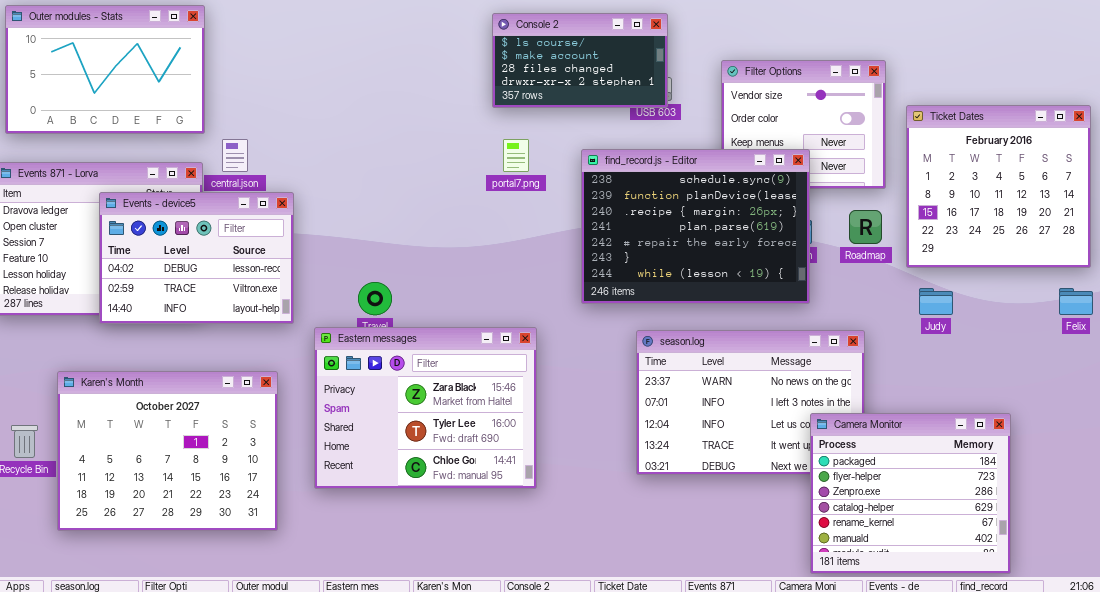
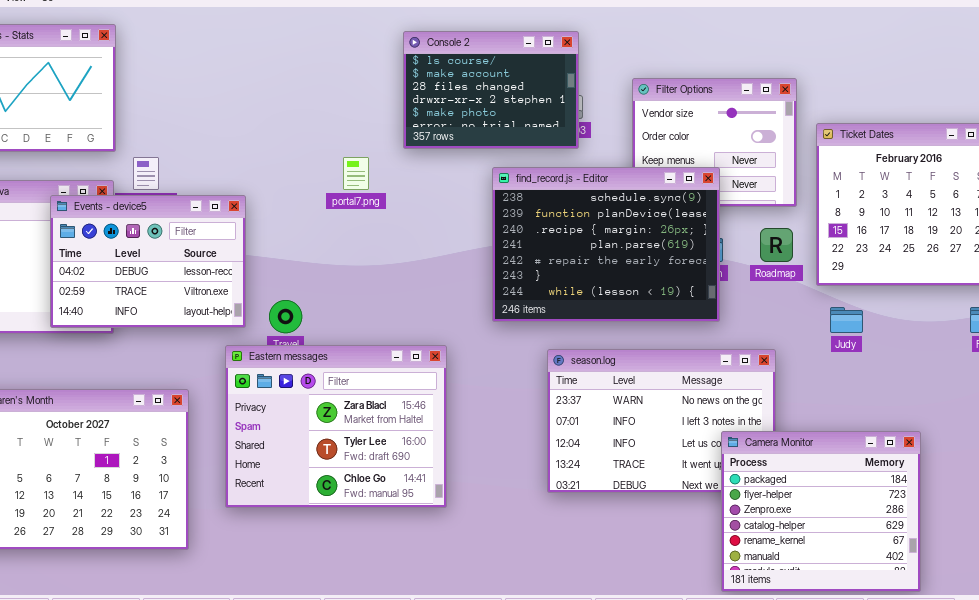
Console 2: [492,13,668,108] -> [403,31,579,149], resized
portal7.png: [503,139,529,172] -> [343,157,369,190], moved
Events - device5: [99,192,294,324] -> [50,195,246,328], moved

